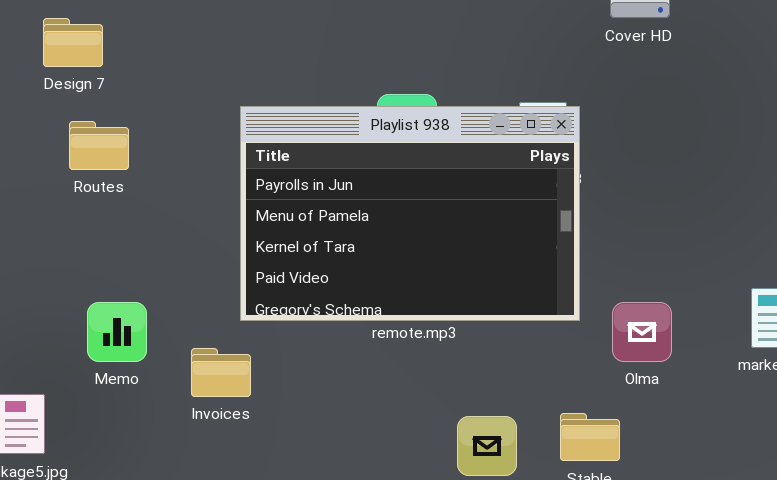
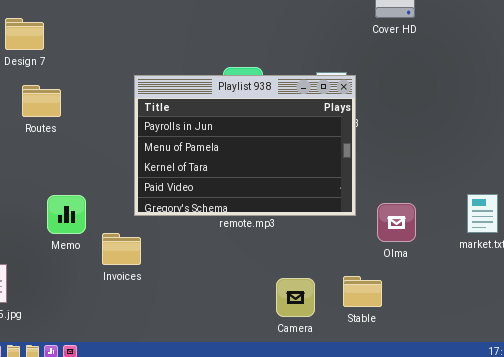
Memo: [87,302,147,362] -> [47,195,86,234], moved

